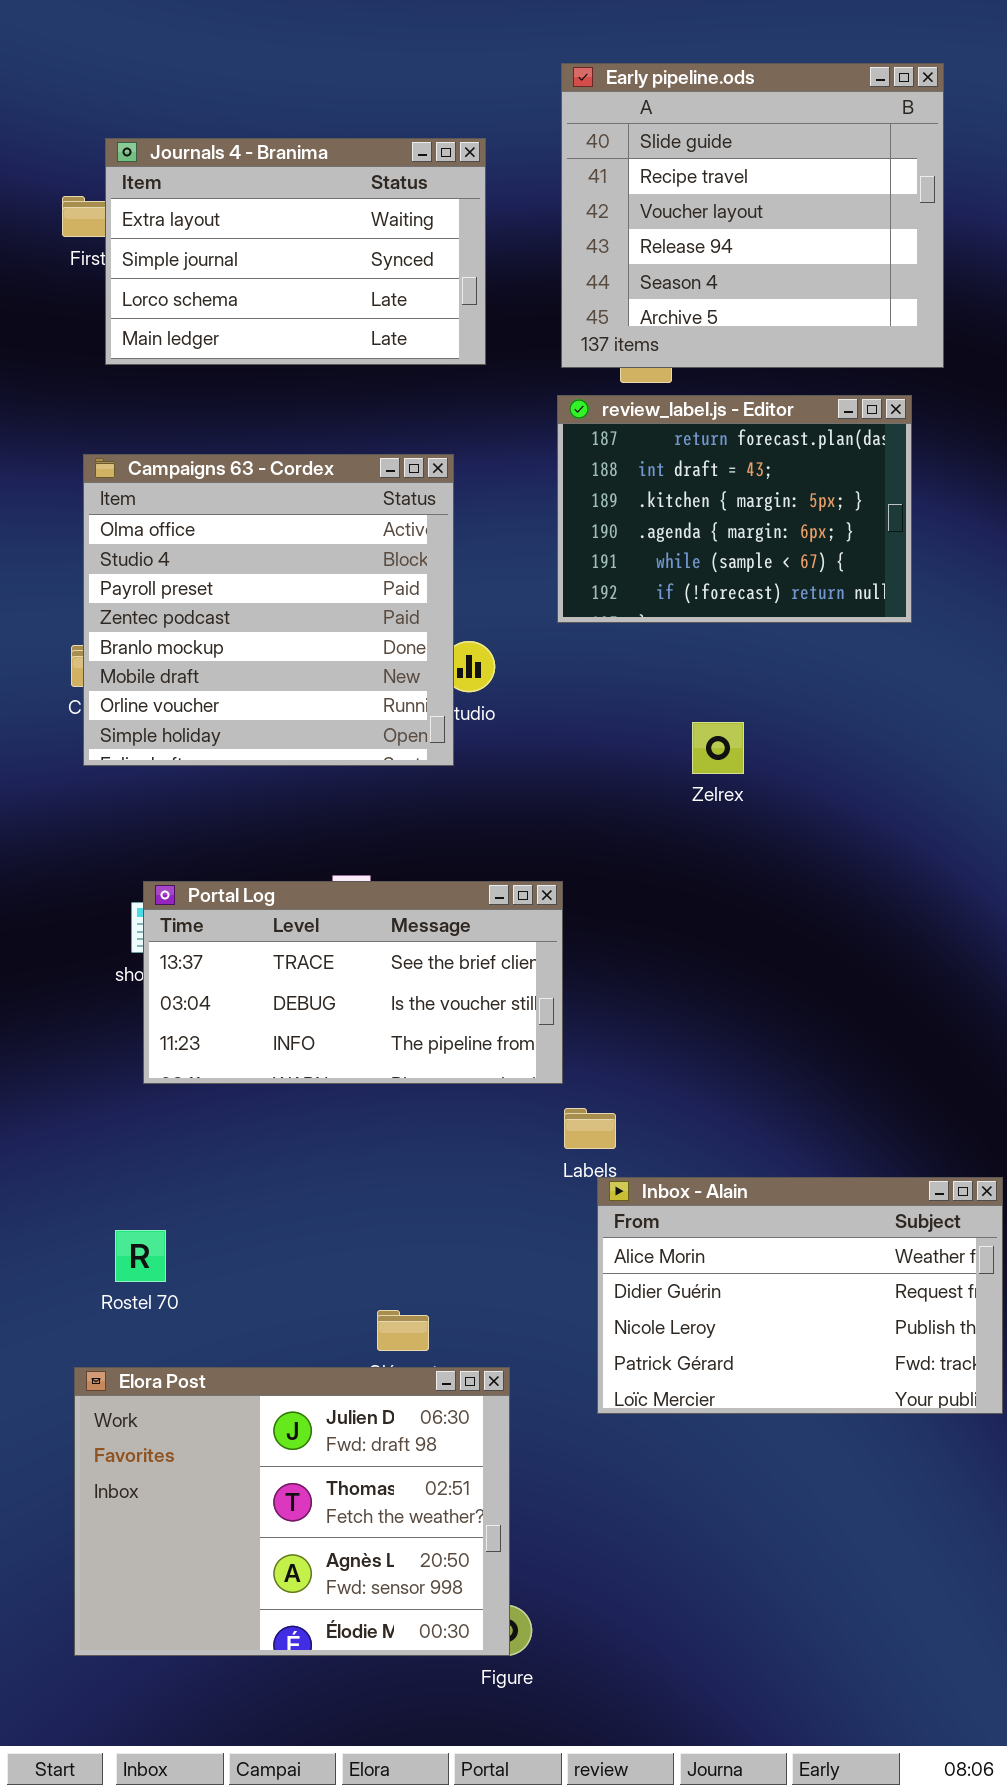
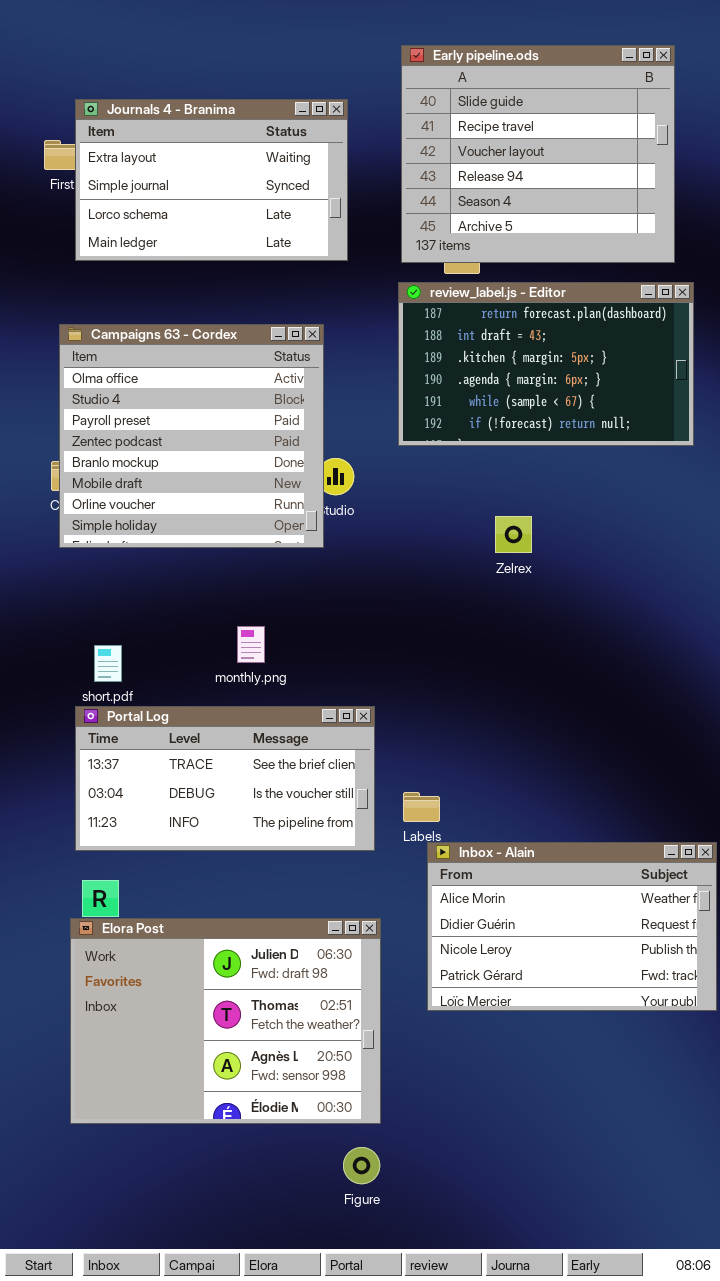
review_label.js - Editor: [557,395,912,623] -> [398,282,694,446], resized
Portal Log: [143,881,563,1084] -> [75,706,375,851], moved
Elora Post: [74,1367,510,1656] -> [70,918,381,1124], moved

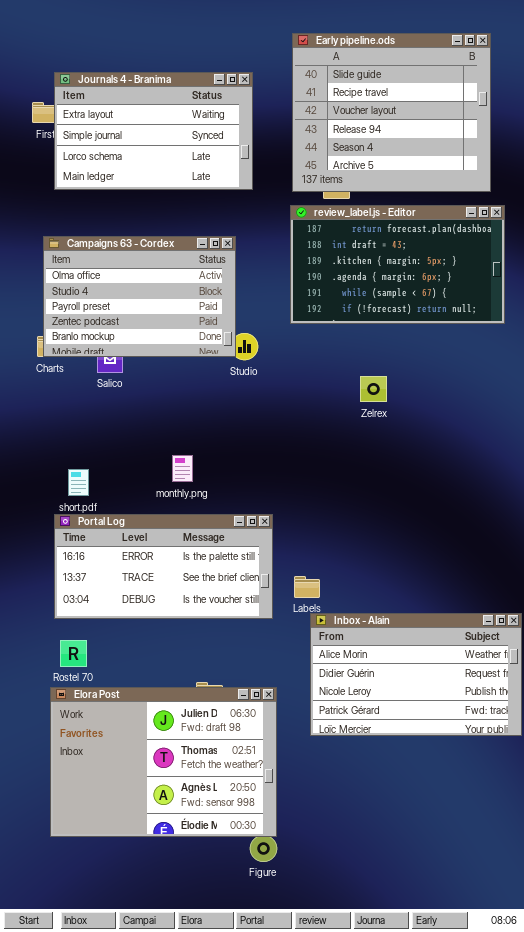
Campaigns 63 - Cordex: [59,324,324,548] -> [43,236,236,357], resized
Portal Log: [75,706,375,851] -> [54,514,273,619], scrolled up 1 row
Elora Post: [70,918,381,1124] -> [50,687,277,837], moved

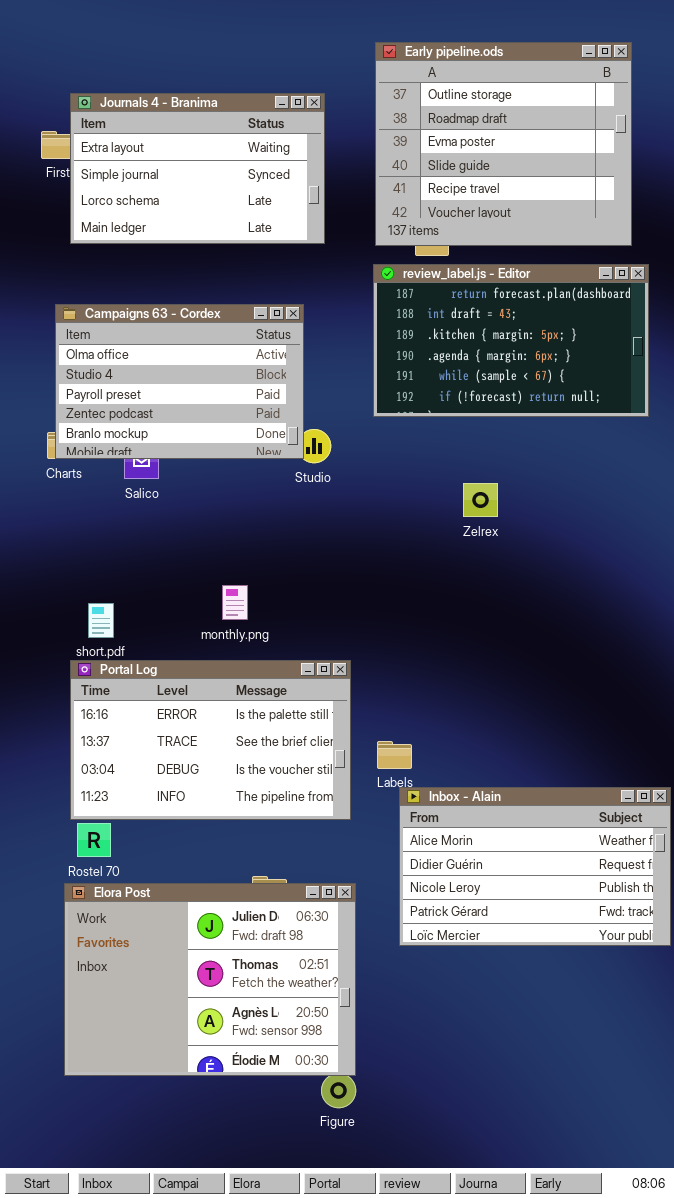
Early pipeline.ods: [292,33,491,192] -> [375,42,632,246], scrolled up 3 rows
Portal Log: [54,514,273,619] -> [70,660,351,820], resized

